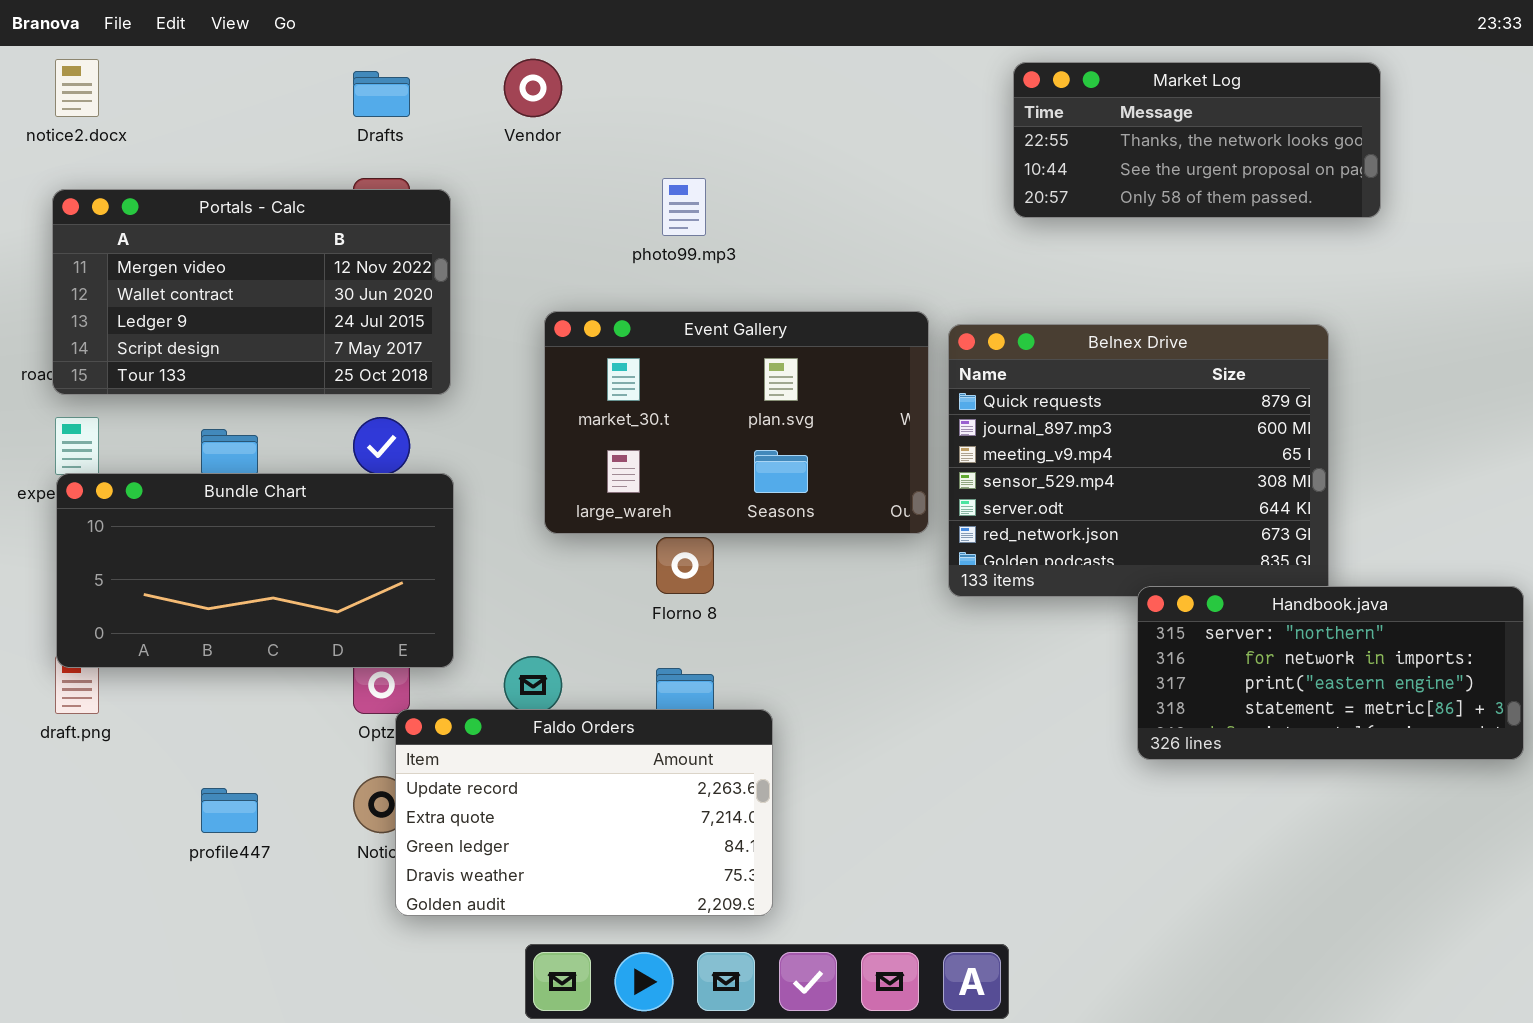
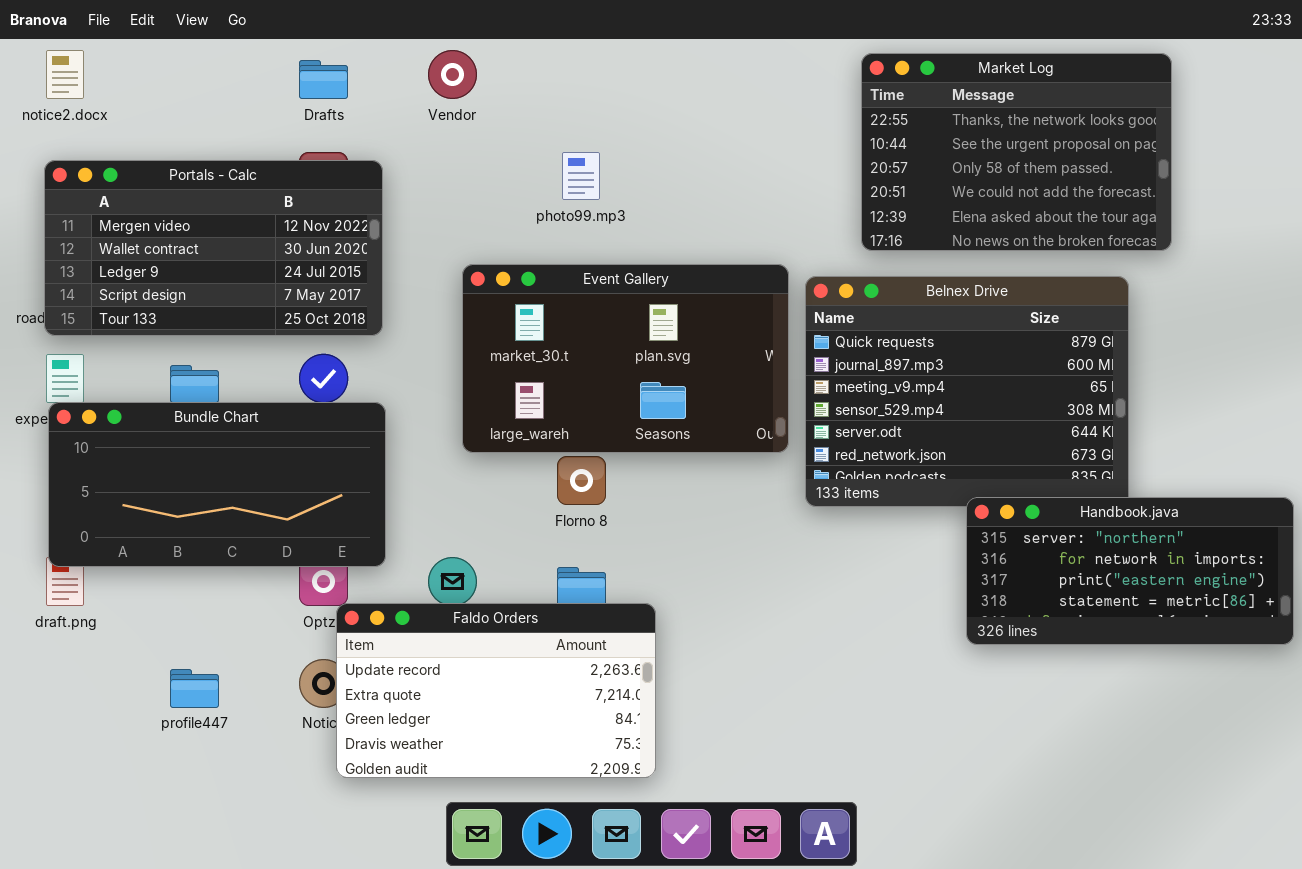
Market Log: [1013,62,1381,218] -> [861,53,1172,251], resized

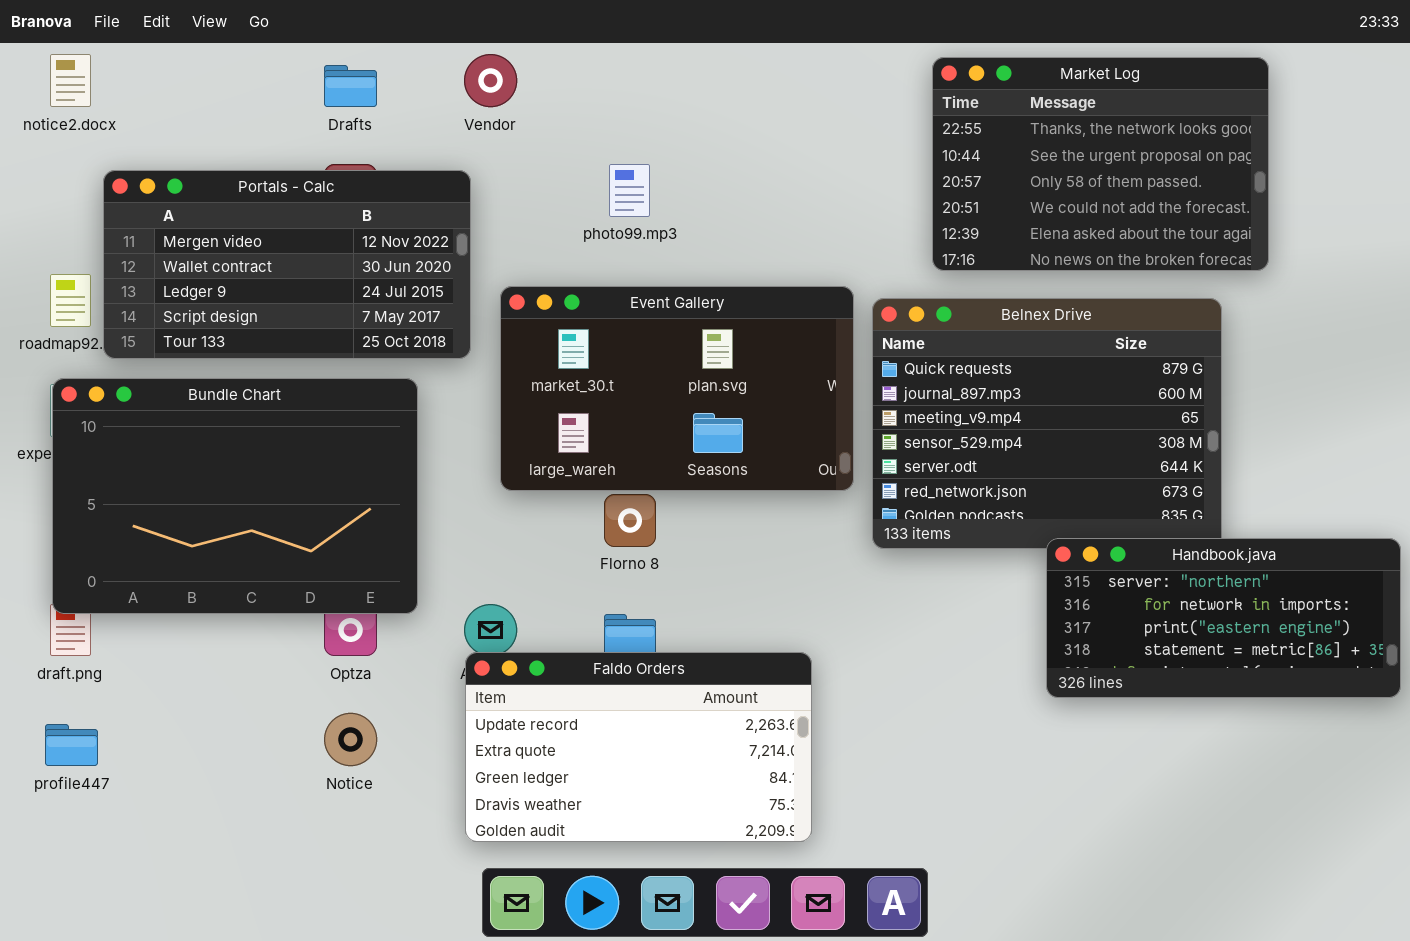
Portals - Calc: [44,160,383,336] -> [103,170,471,359], moved
Bundle Chart: [48,402,386,567] -> [52,378,418,614], resized
Faldo Orders: [336,603,656,778] -> [465,652,812,842], moved
profile447: [170,669,219,708] -> [45,724,98,766], moved

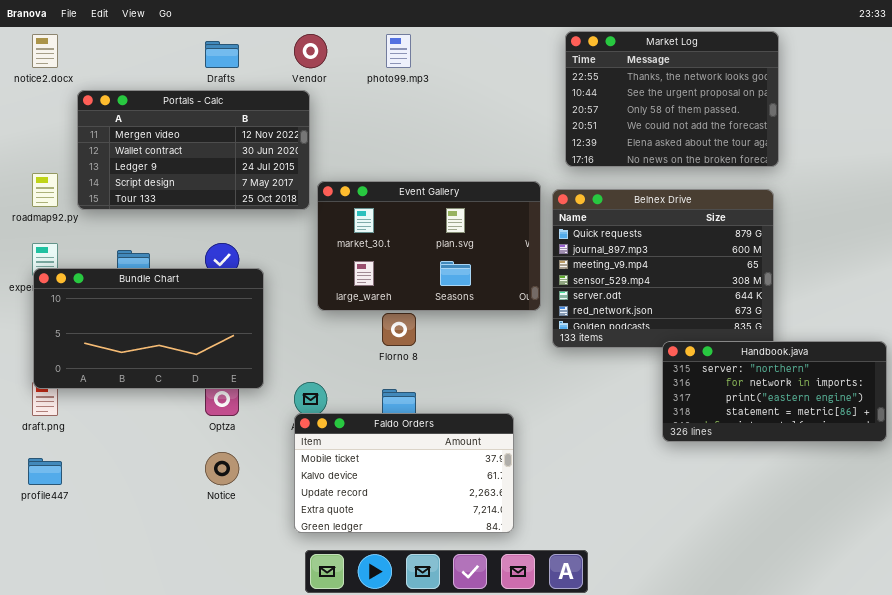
Market Log: [932,57,1269,271] -> [565,31,779,167], moved
photo99.mp3: [609,164,650,217] -> [386,34,411,68], moved
Portals - Calc: [103,170,471,359] -> [77,90,310,210], moved
Bundle Chart: [52,378,418,614] -> [33,268,264,389], resized
Faldo Orders: [465,652,812,842] -> [294,413,514,533], scrolled up 2 rows

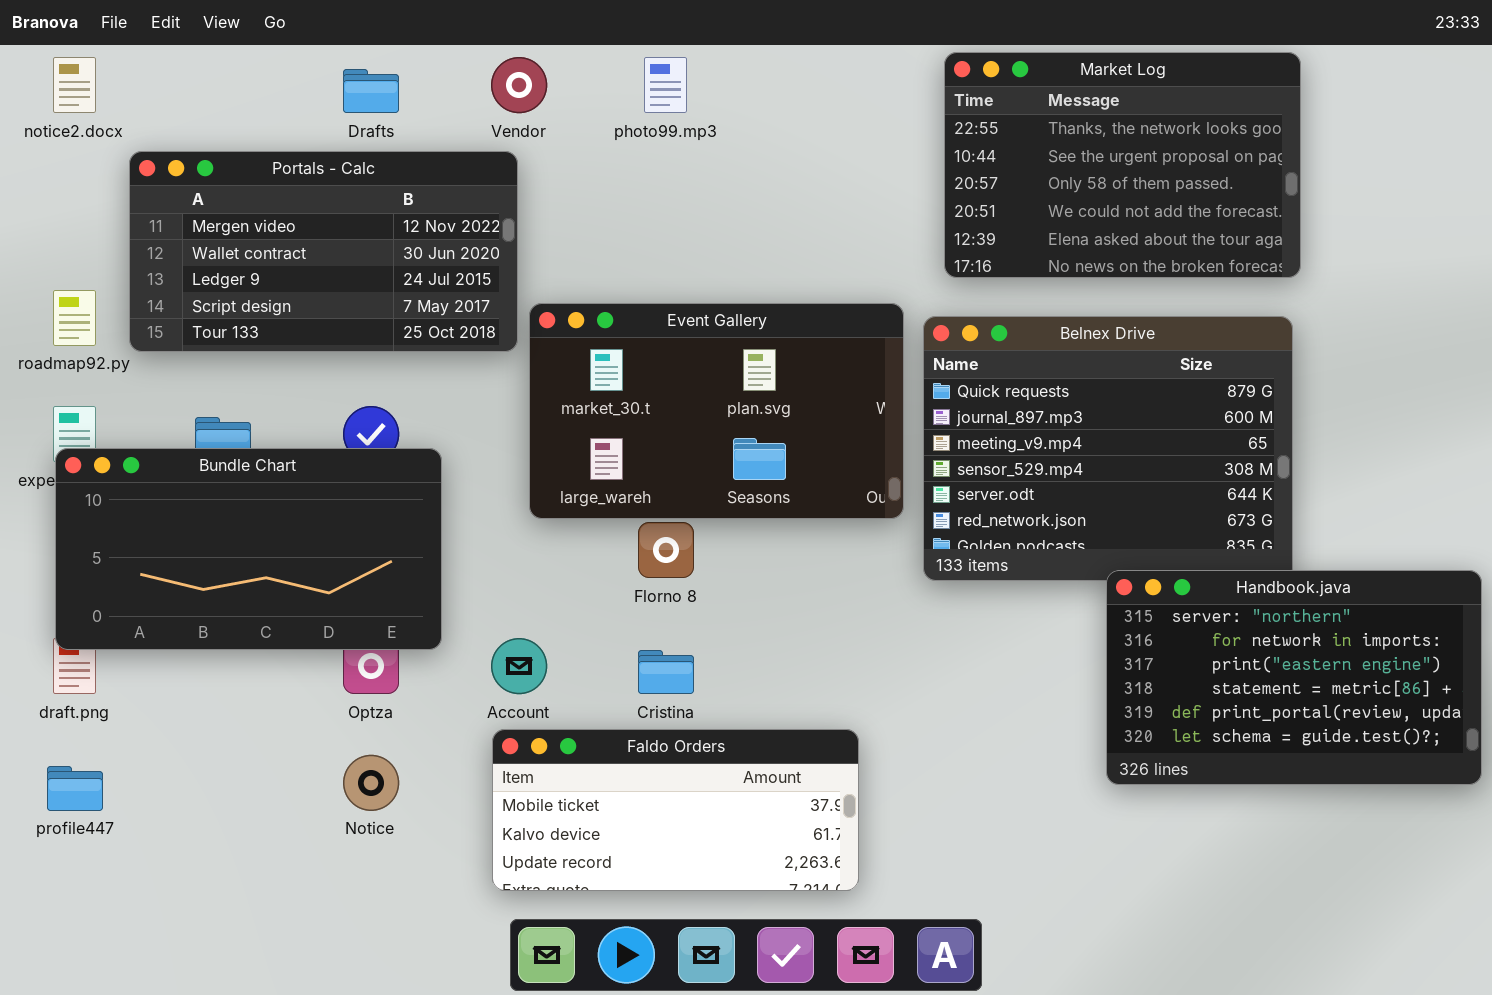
Handbook.java: [662,341,887,442] -> [1106,570,1482,785], resized
Faldo Orders: [294,413,514,533] -> [492,729,859,891], resized

